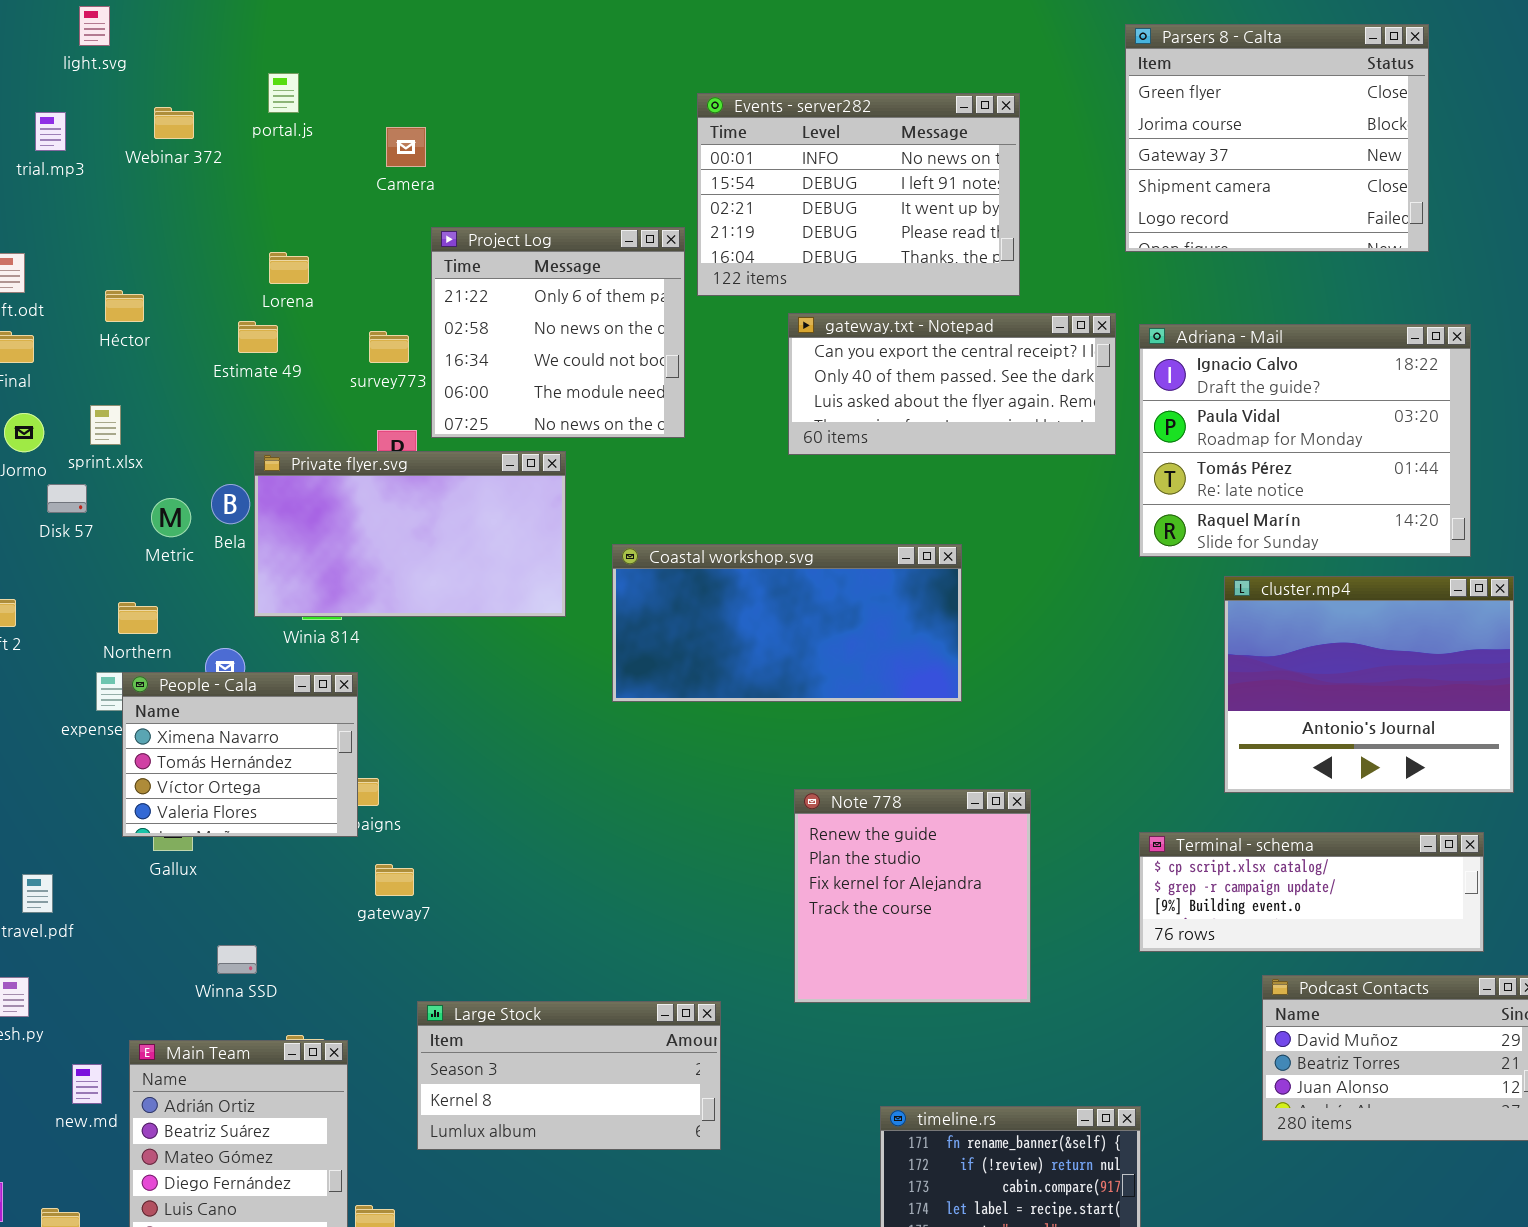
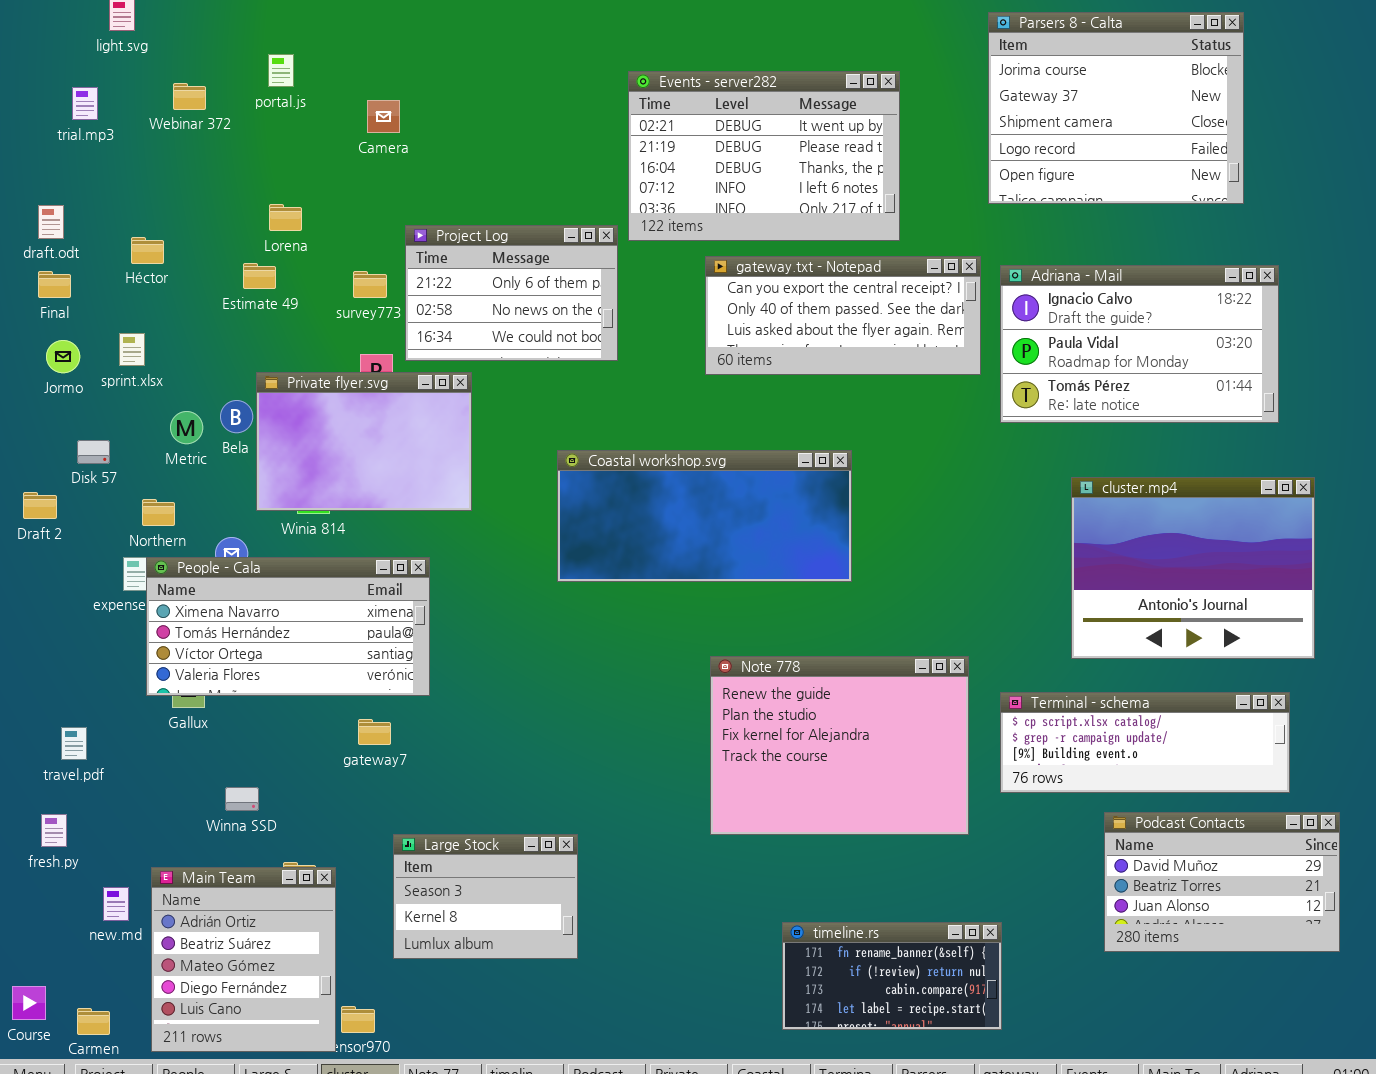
Parsers 8 - Calta: [1125,24,1429,252] -> [988,12,1244,204], scrolled down 1 row
Events - server282: [697,93,1020,296] -> [628,71,900,241], scrolled down 2 rows
Project Log: [431,227,685,438] -> [405,225,618,361], resized
Adriana - Mail: [1139,324,1471,557] -> [1000,265,1279,423], resized
Private flyer.svg: [254,451,566,617] -> [256,372,472,511], resized
Disk 57: [47,484,87,513] -> [77,440,110,464], moved
People - Cala: [122,672,358,837] -> [146,557,430,696], resized
Note 778: [794,789,1031,1003] -> [710,656,969,835], resized
Large Stock: [417,1001,721,1150] -> [393,834,578,959], resized

